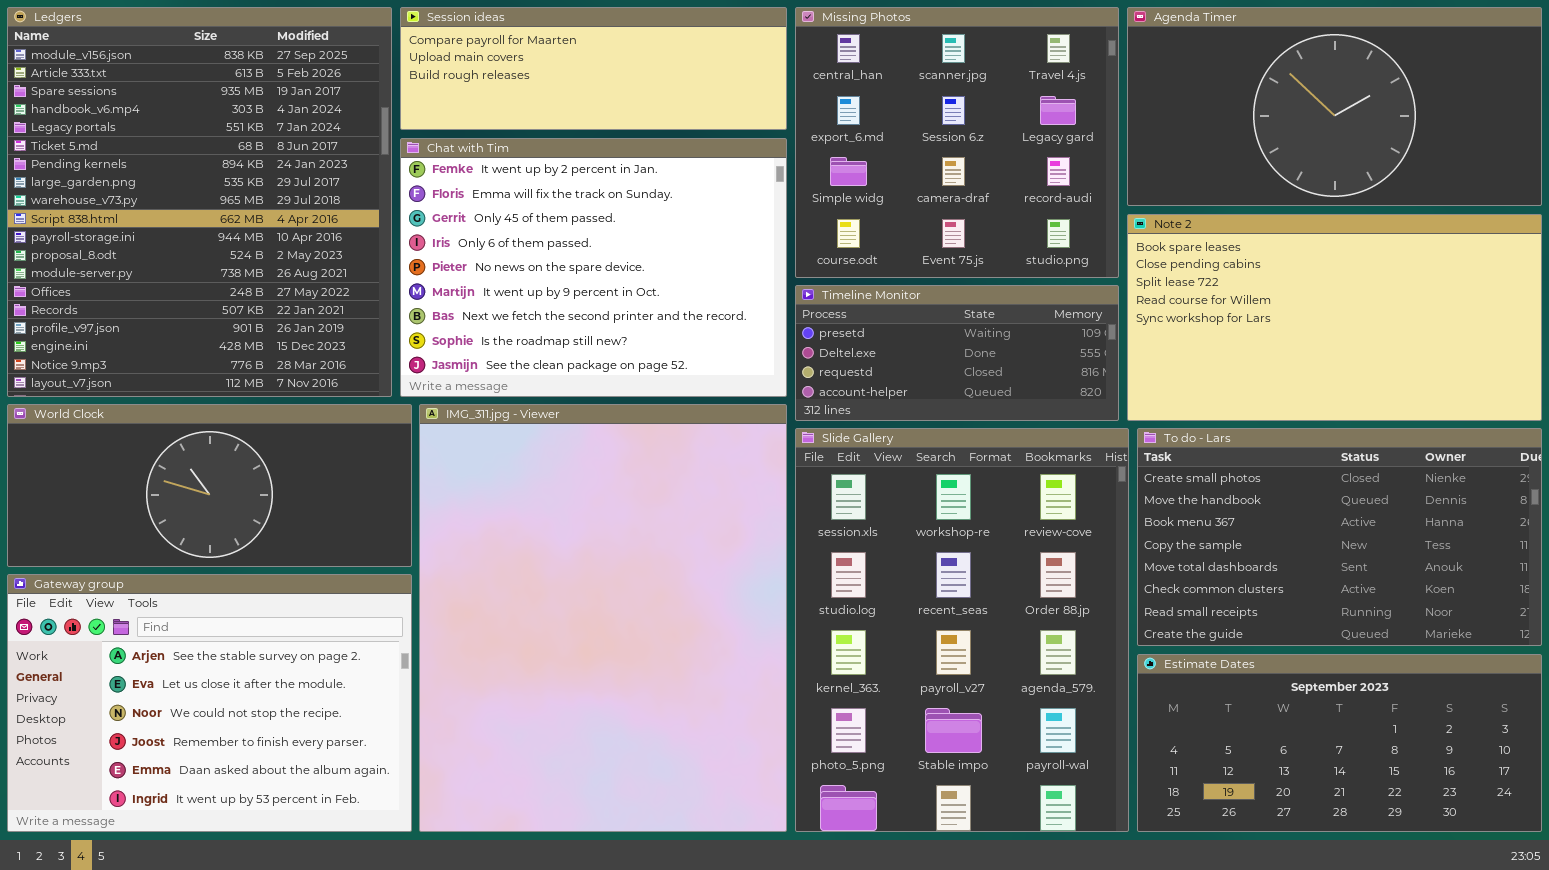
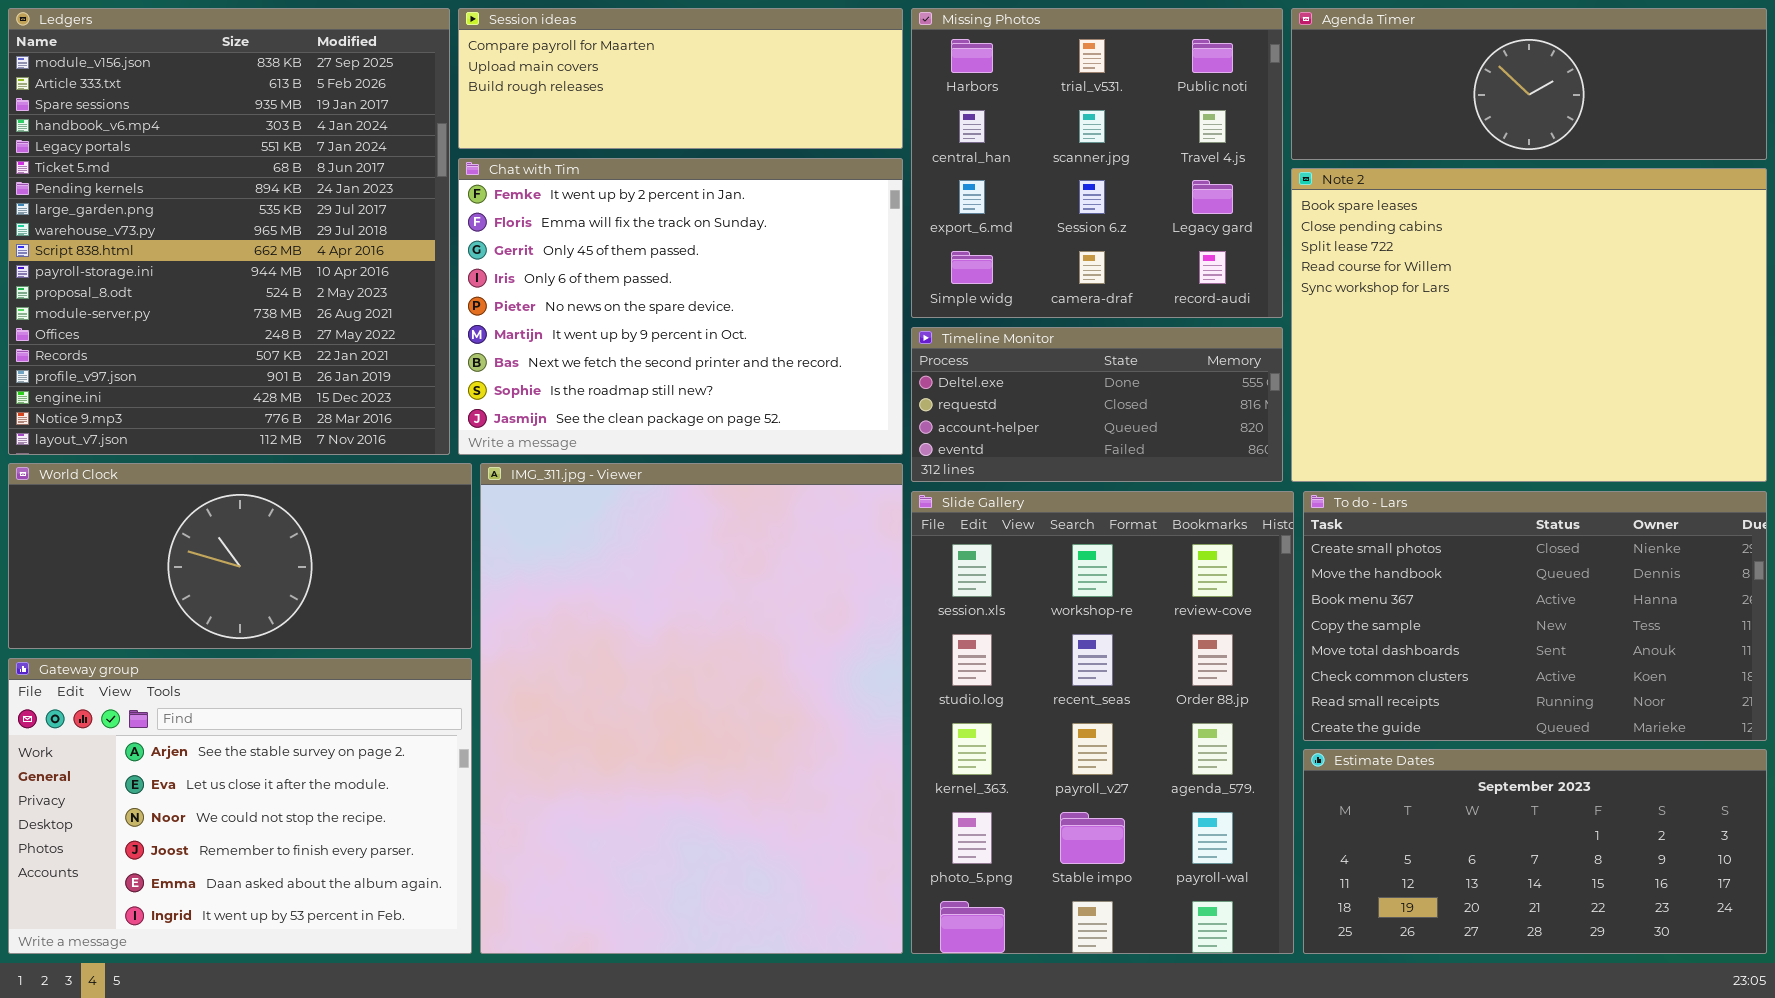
Missing Photos: [795,7,1119,278] -> [911,8,1283,318], scrolled up 1 row
Agenda Timer: [1127,7,1542,206] -> [1291,8,1767,160], resized
Note 2: [1127,214,1542,421] -> [1291,168,1767,482], resized
Timeline Monitor: [795,285,1119,421] -> [911,327,1283,482], scrolled down 1 row

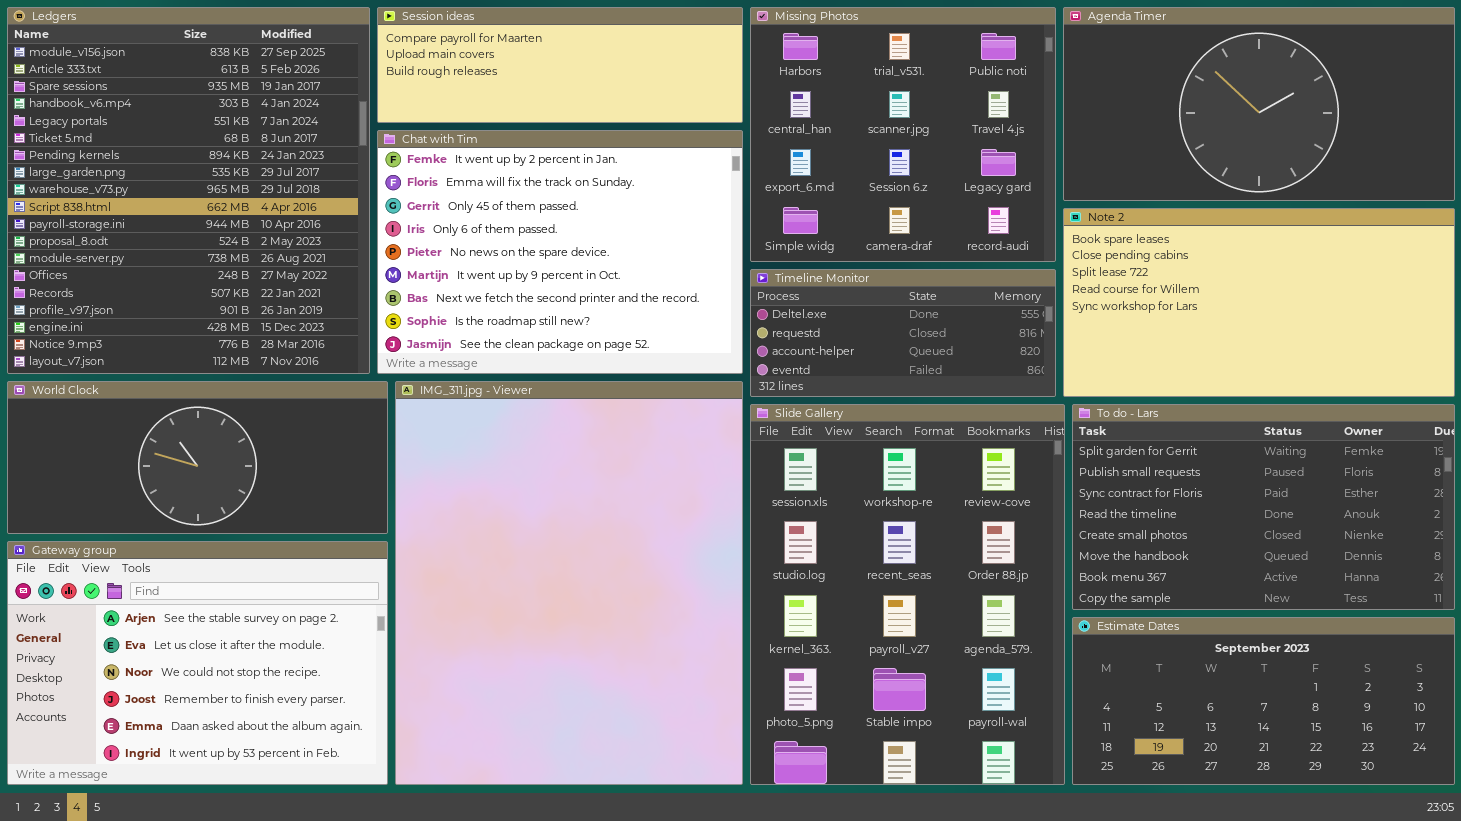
Agenda Timer: [1291,8,1767,160] -> [1063,7,1455,201], resized
Note 2: [1291,168,1767,482] -> [1063,208,1455,397], resized
To do - Lars: [1303,491,1767,741] -> [1072,404,1455,610], scrolled up 4 rows

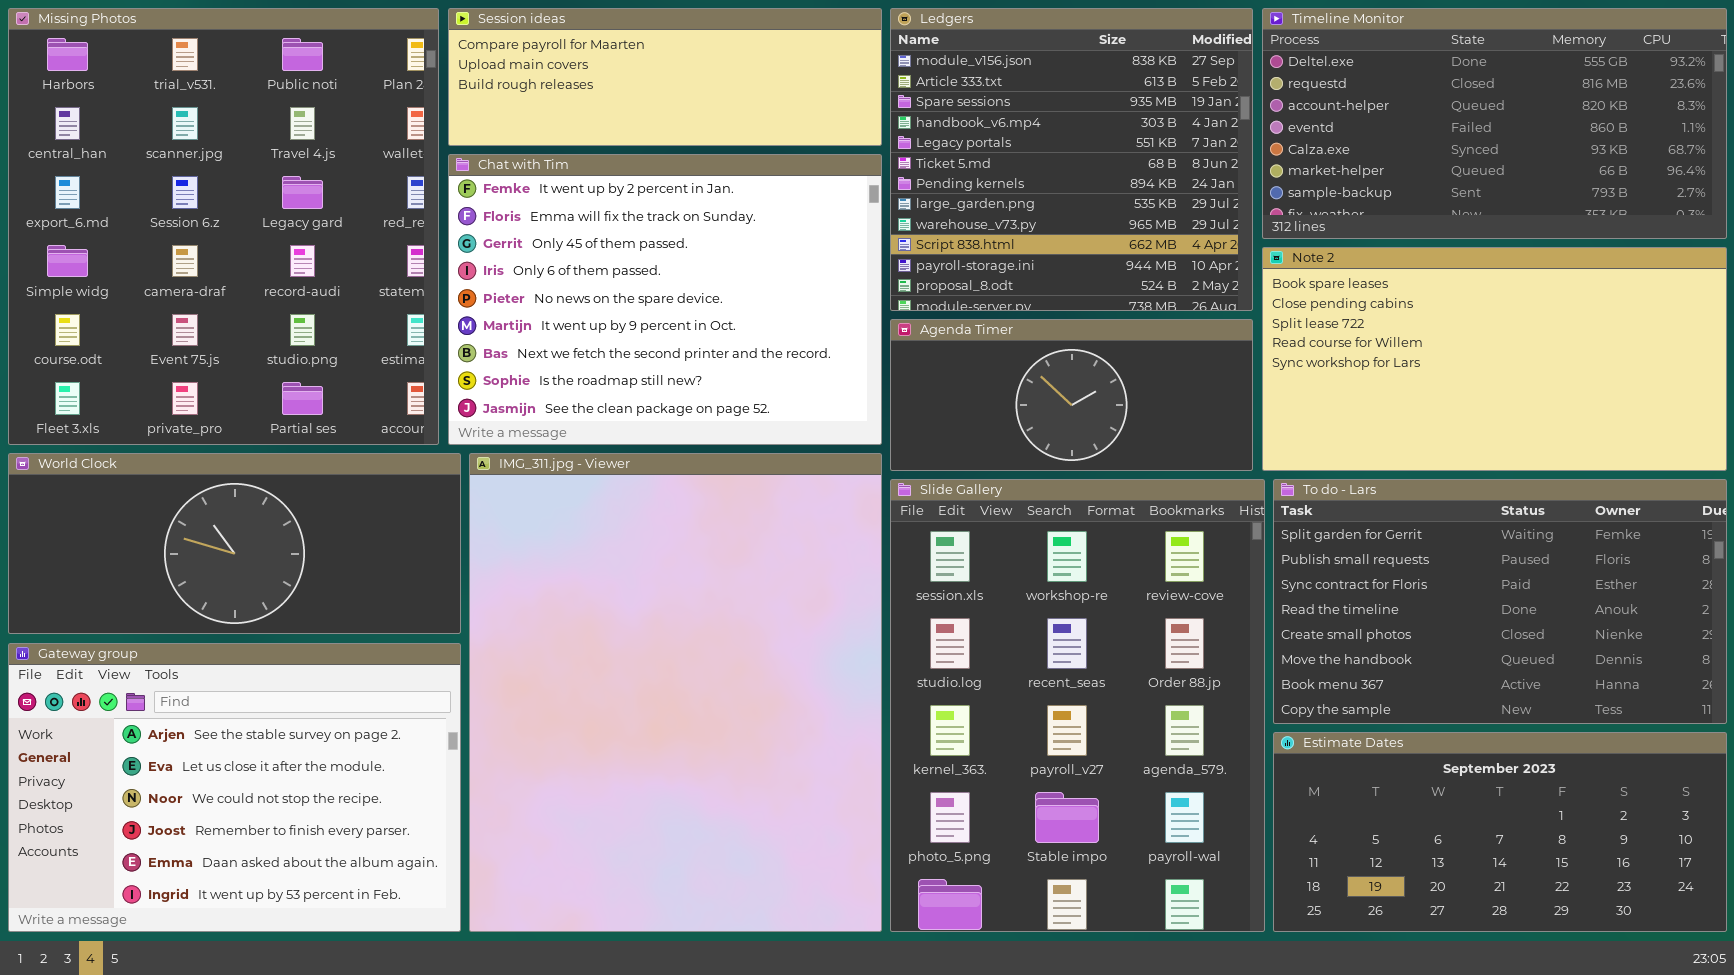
Ledgers: [7,7,370,374] -> [890,8,1253,311], moved, resized
Missing Photos: [750,7,1056,262] -> [8,8,439,445], moved, resized
Agenda Timer: [1063,7,1455,201] -> [890,319,1253,471], moved, resized
Timeline Monitor: [750,269,1056,397] -> [1262,8,1727,239], moved, resized

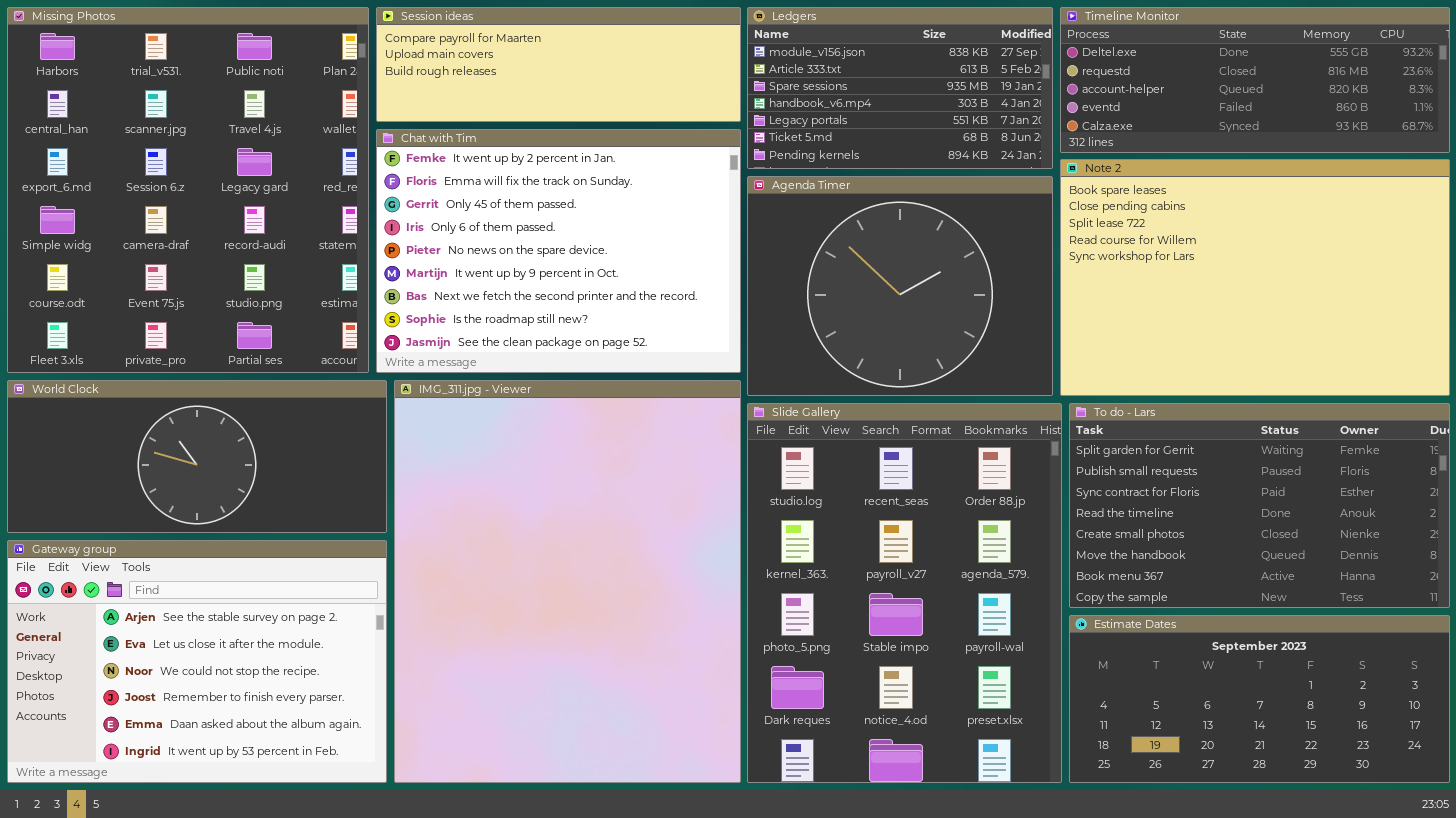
Ledgers: [890,8,1253,311] -> [747,7,1053,169], resized
Timeline Monitor: [1262,8,1727,239] -> [1060,7,1450,153], resized
Note 2: [1262,247,1727,471] -> [1060,159,1450,396], resized
Agenda Timer: [890,319,1253,471] -> [747,176,1053,396], resized
Slide Gallery: [890,479,1265,932] -> [747,403,1062,783], scrolled down 1 row

